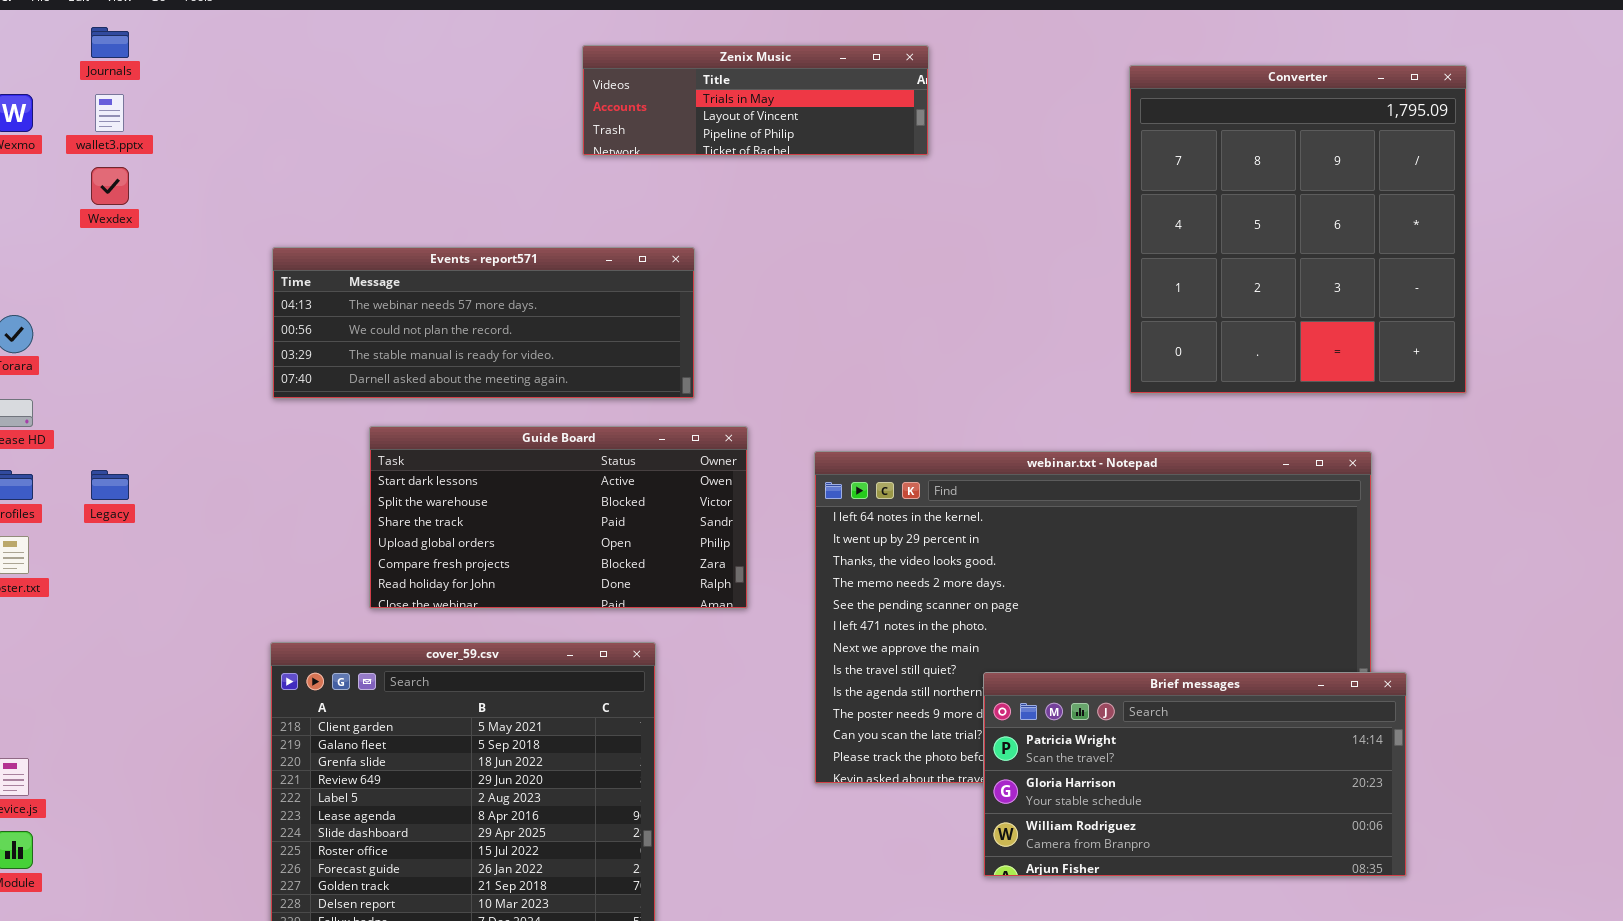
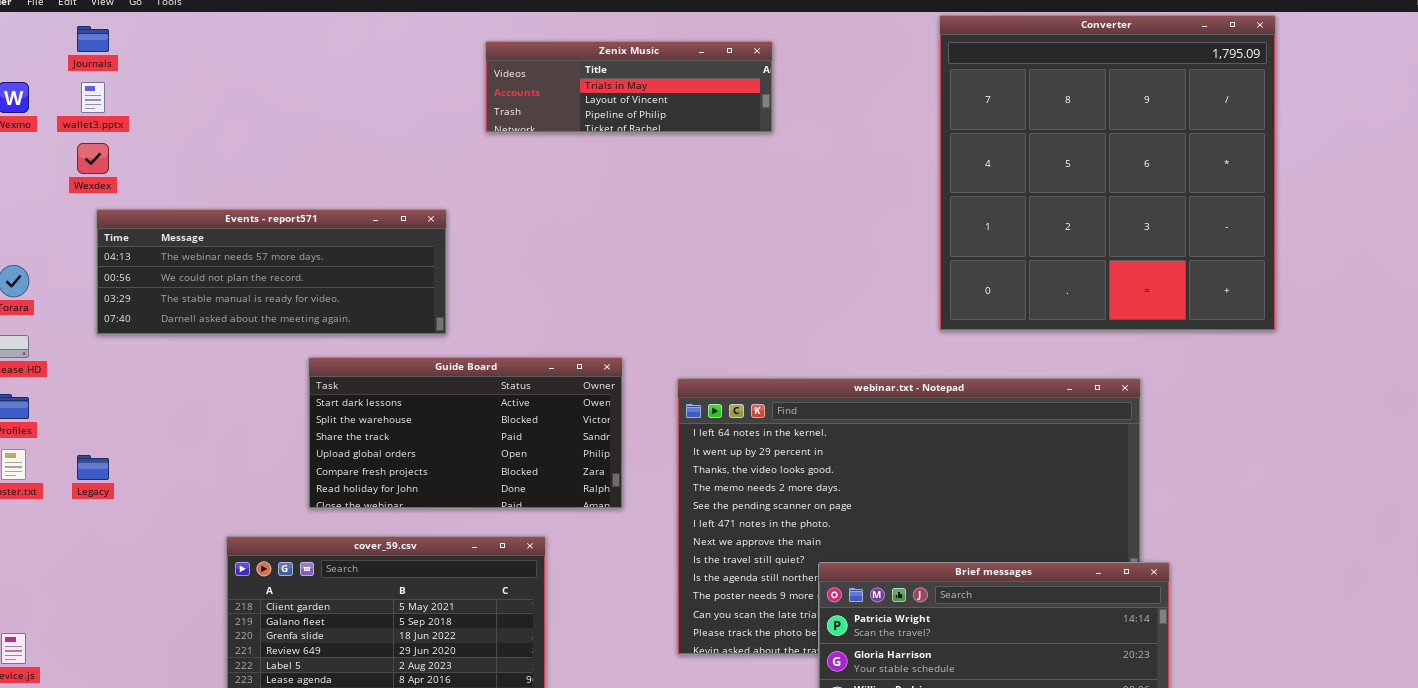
Converter: [1129,65,1467,394] -> [939,15,1276,331], resized
Events - report571: [272,247,695,399] -> [96,209,447,335], moved
Legacy: [91,470,129,500] -> [77,455,109,480], moved

